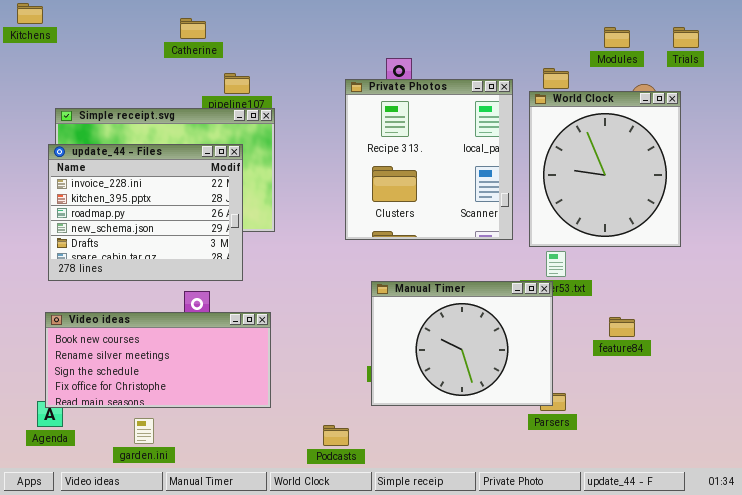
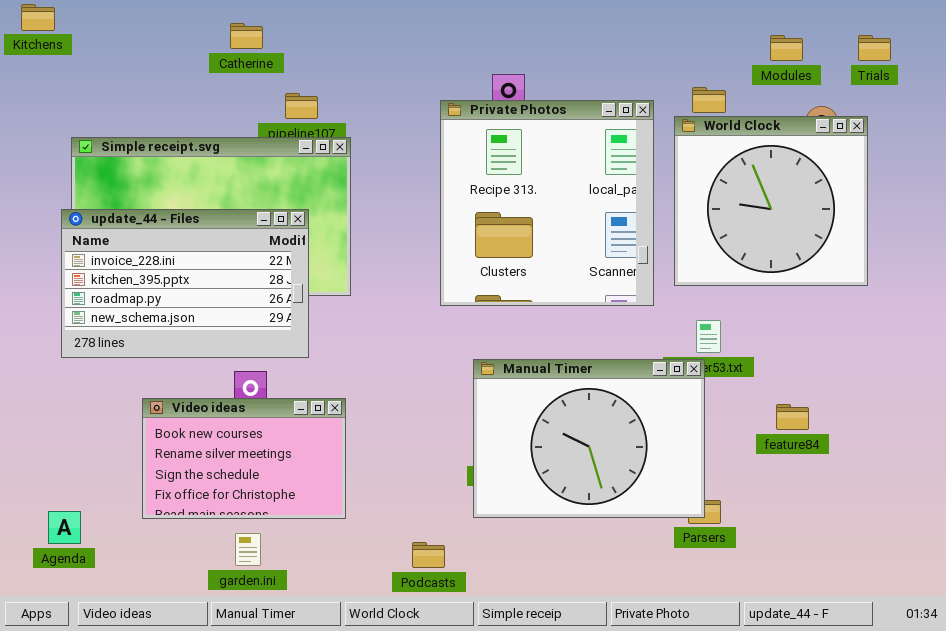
World Clock: [529,91,681,247] -> [674,116,868,286], resized
update_44 - Files: [48,144,243,281] -> [61,209,309,358], resized
Video ideas: [45,312,271,408] -> [142,398,346,519], resized
garden.ini: [134,418,154,444] -> [235,533,261,566], moved

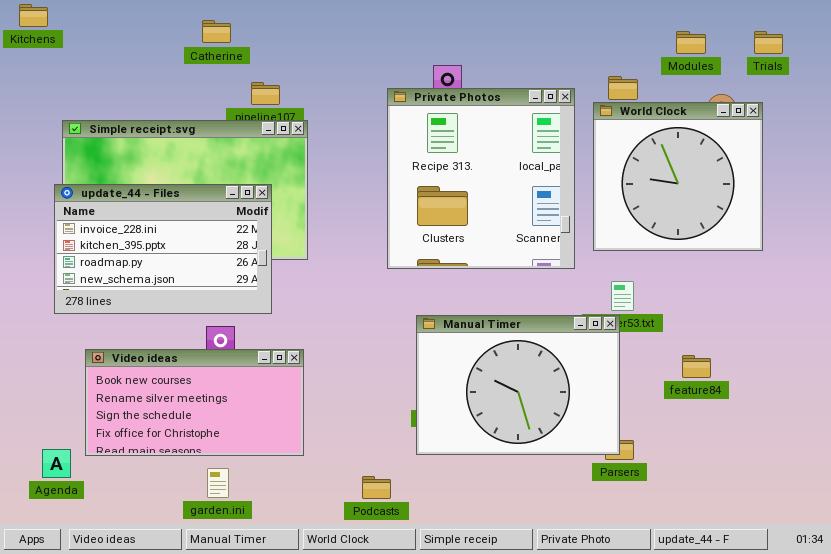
Video ideas: [142,398,346,519] -> [85,349,304,456], resized

